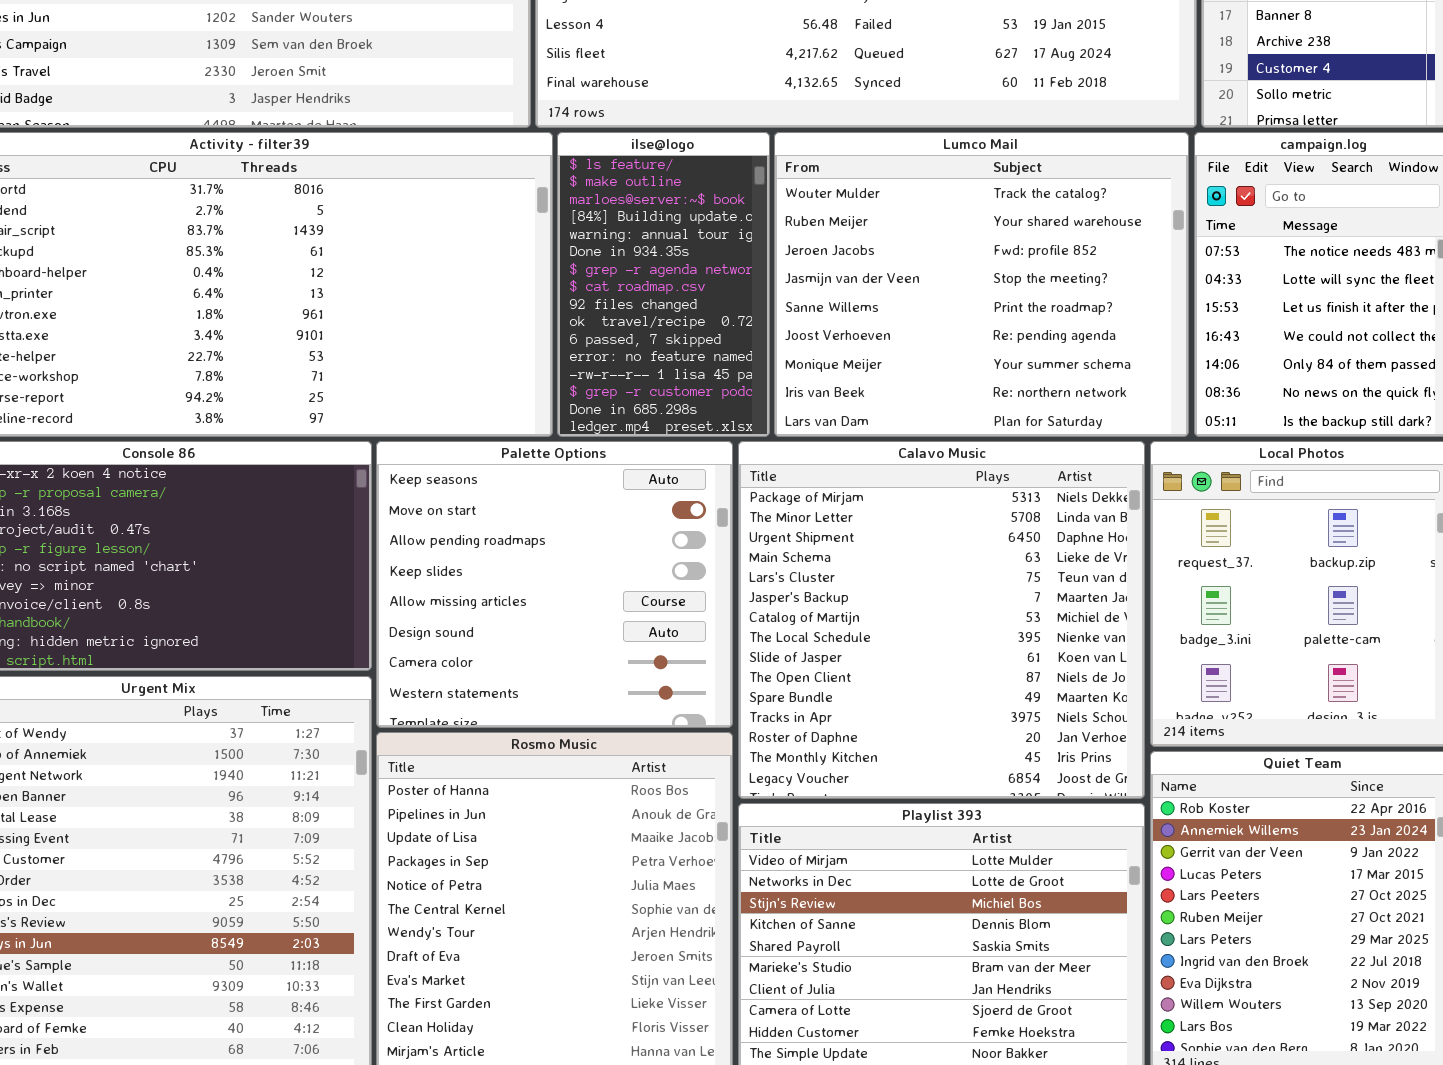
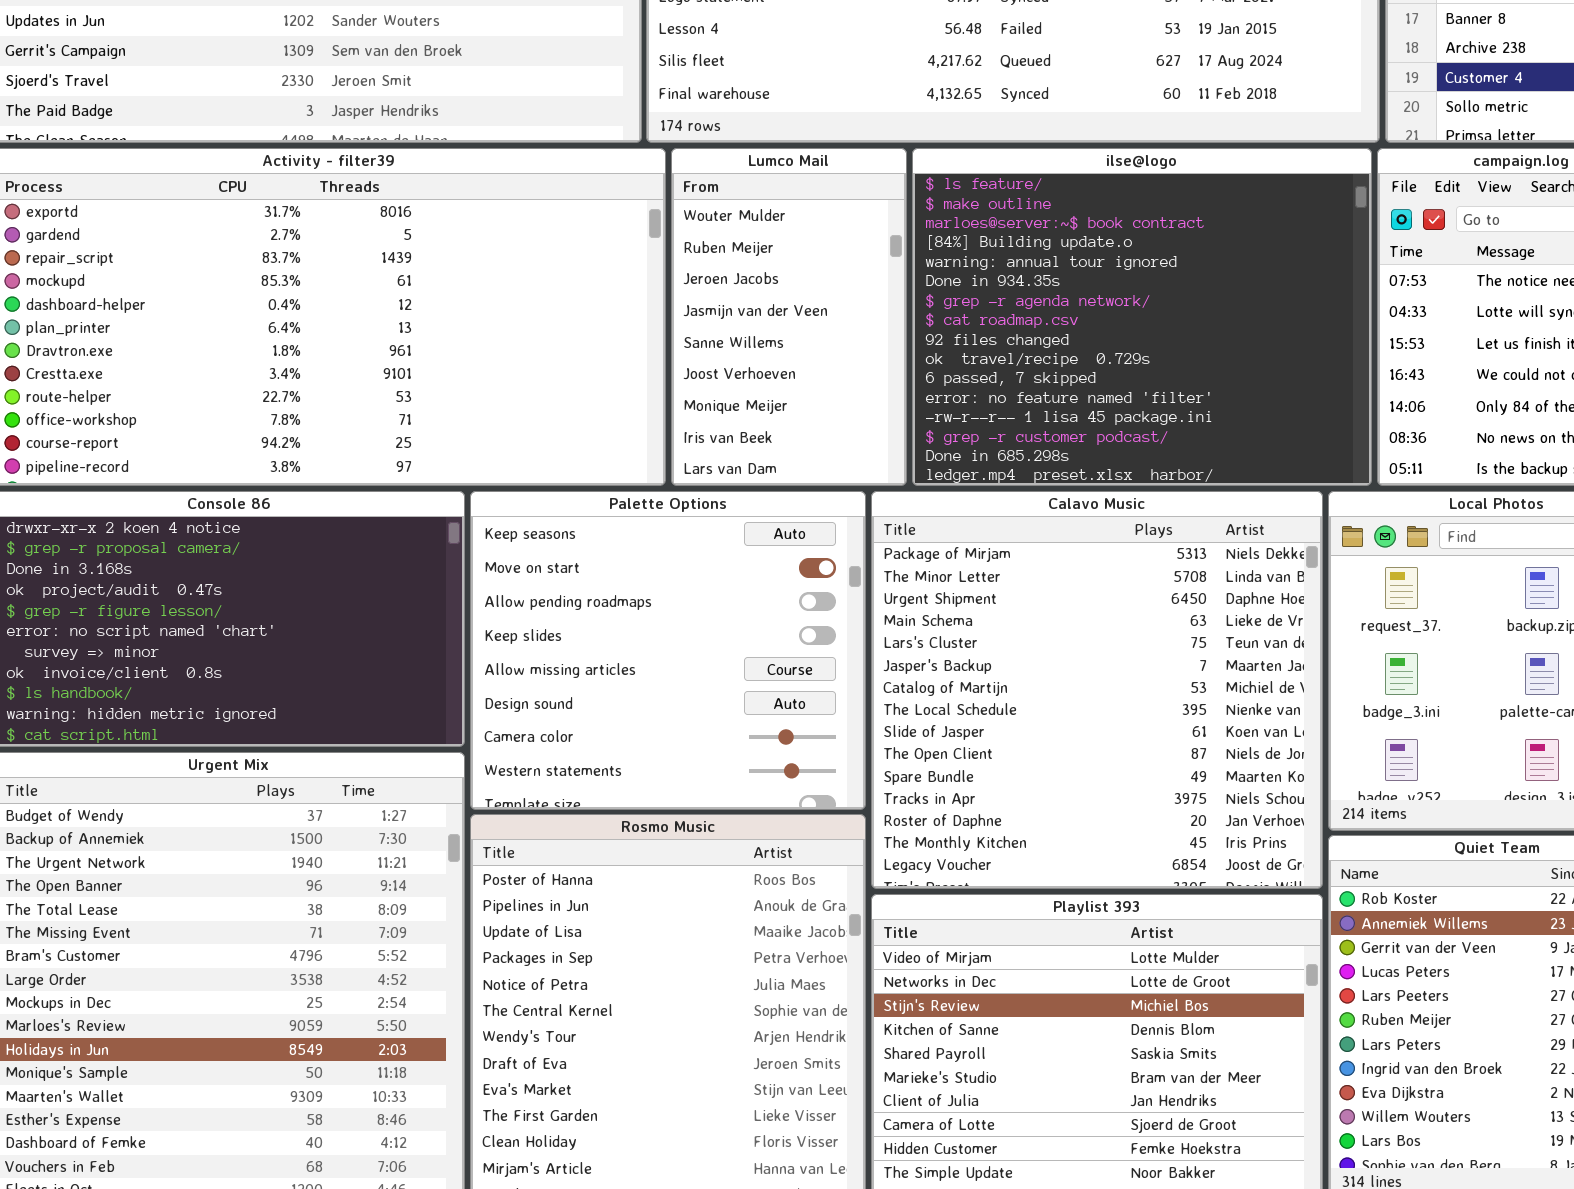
ilse@logo: [557,132,770,437] -> [912,148,1372,486], moved, resized
Lumco Mail: [774,132,1189,437] -> [671,148,907,486], moved, resized

